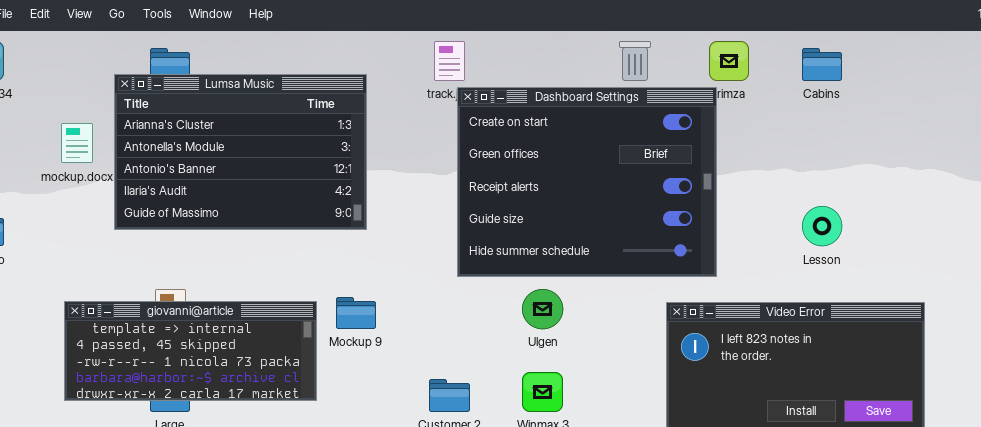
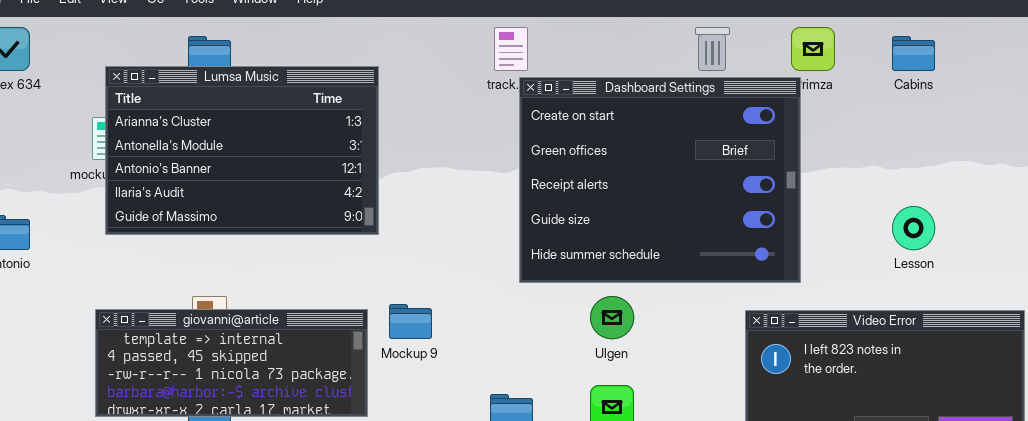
Lumsa Music: [114,74,367,230] -> [105,66,379,235], moved

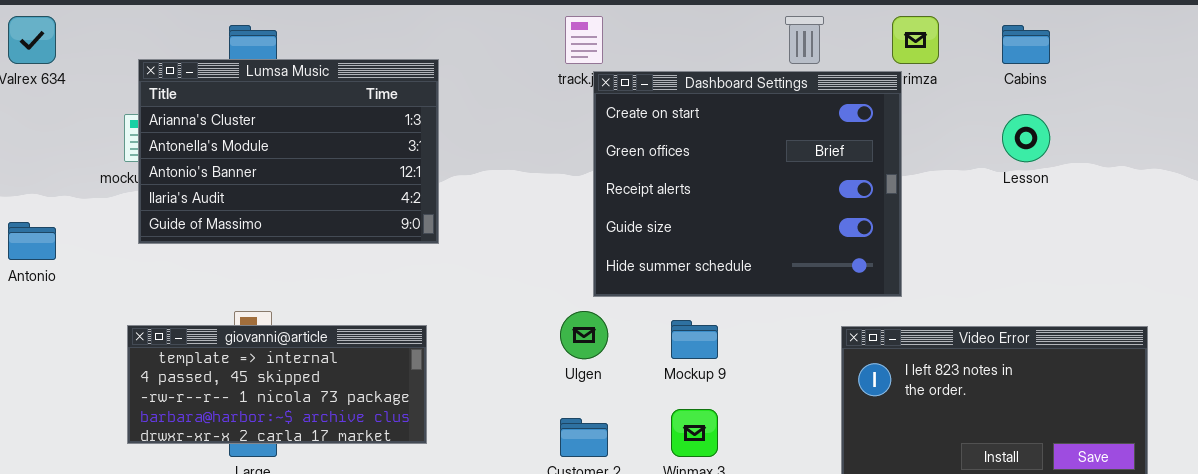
Lesson: [892,206,935,250] -> [1002,114,1050,162], moved
Ulgen: [590,296,634,339] -> [560,311,608,359], moved
Mockup 9: [389,304,432,339] -> [671,320,718,359], moved

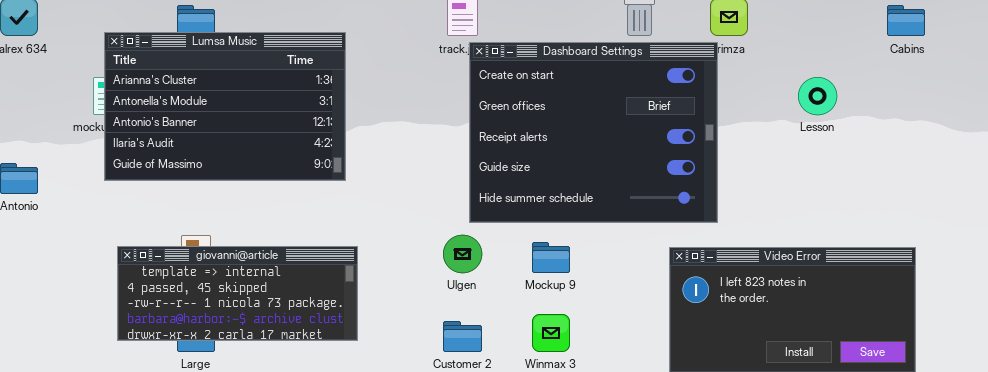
Cabins: [1002,25,1050,64] -> [887,5,925,36], moved
giovanni@article: [127,325,427,444] -> [117,246,358,341], moved

